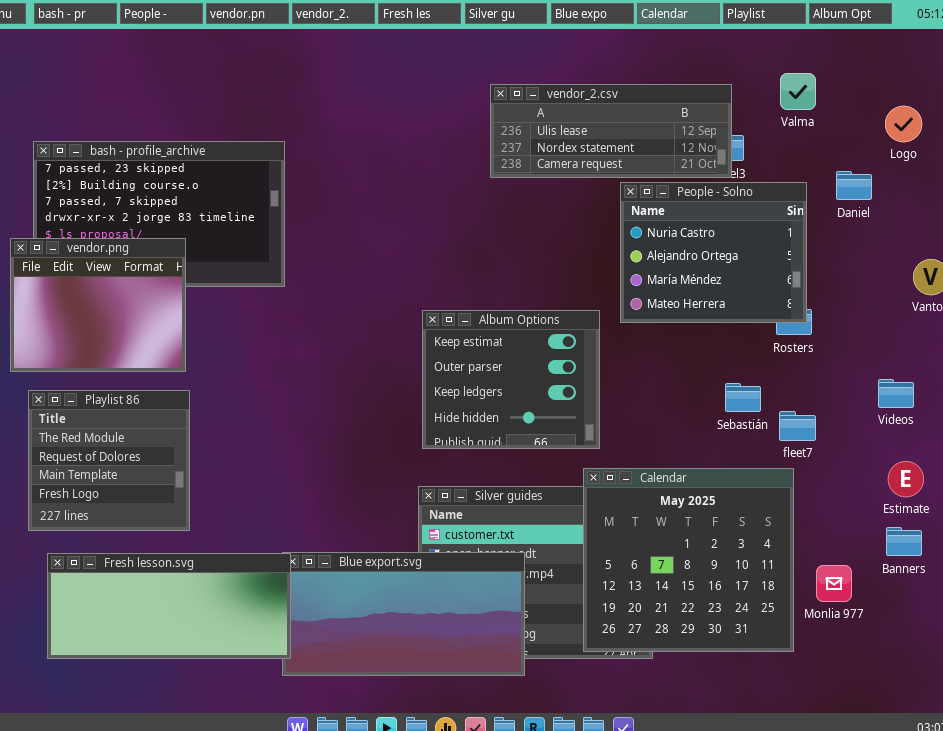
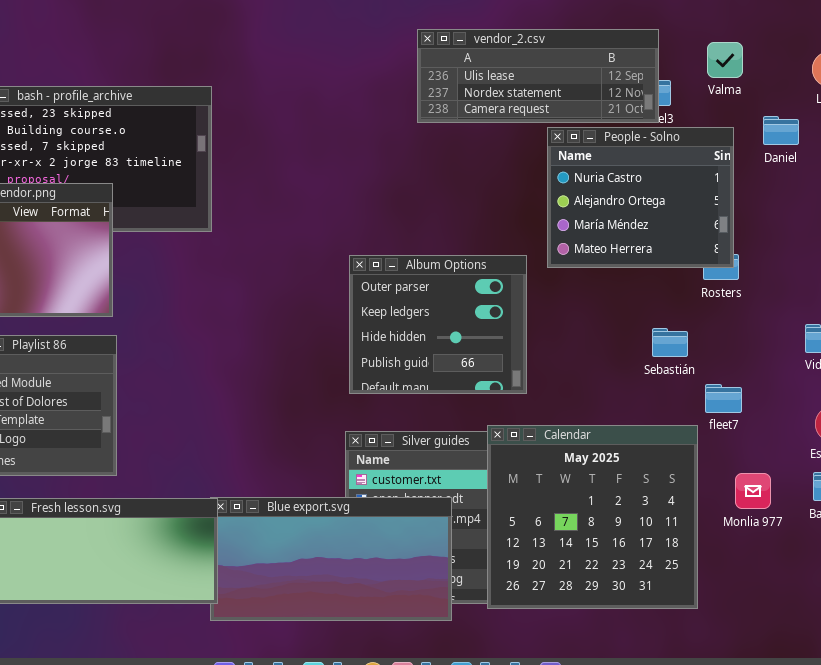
Valma: [780,73,816,110] -> [707,42,743,78], moved
Album Options: [422,310,600,449] -> [349,255,527,394], scrolled down 1 row
fleet7: [779,411,816,441] -> [705,384,742,413], moved
Calendar: [583,468,794,652] -> [487,425,698,609], moved
Monlia 977: [816,565,852,602] -> [735,473,771,509], moved

